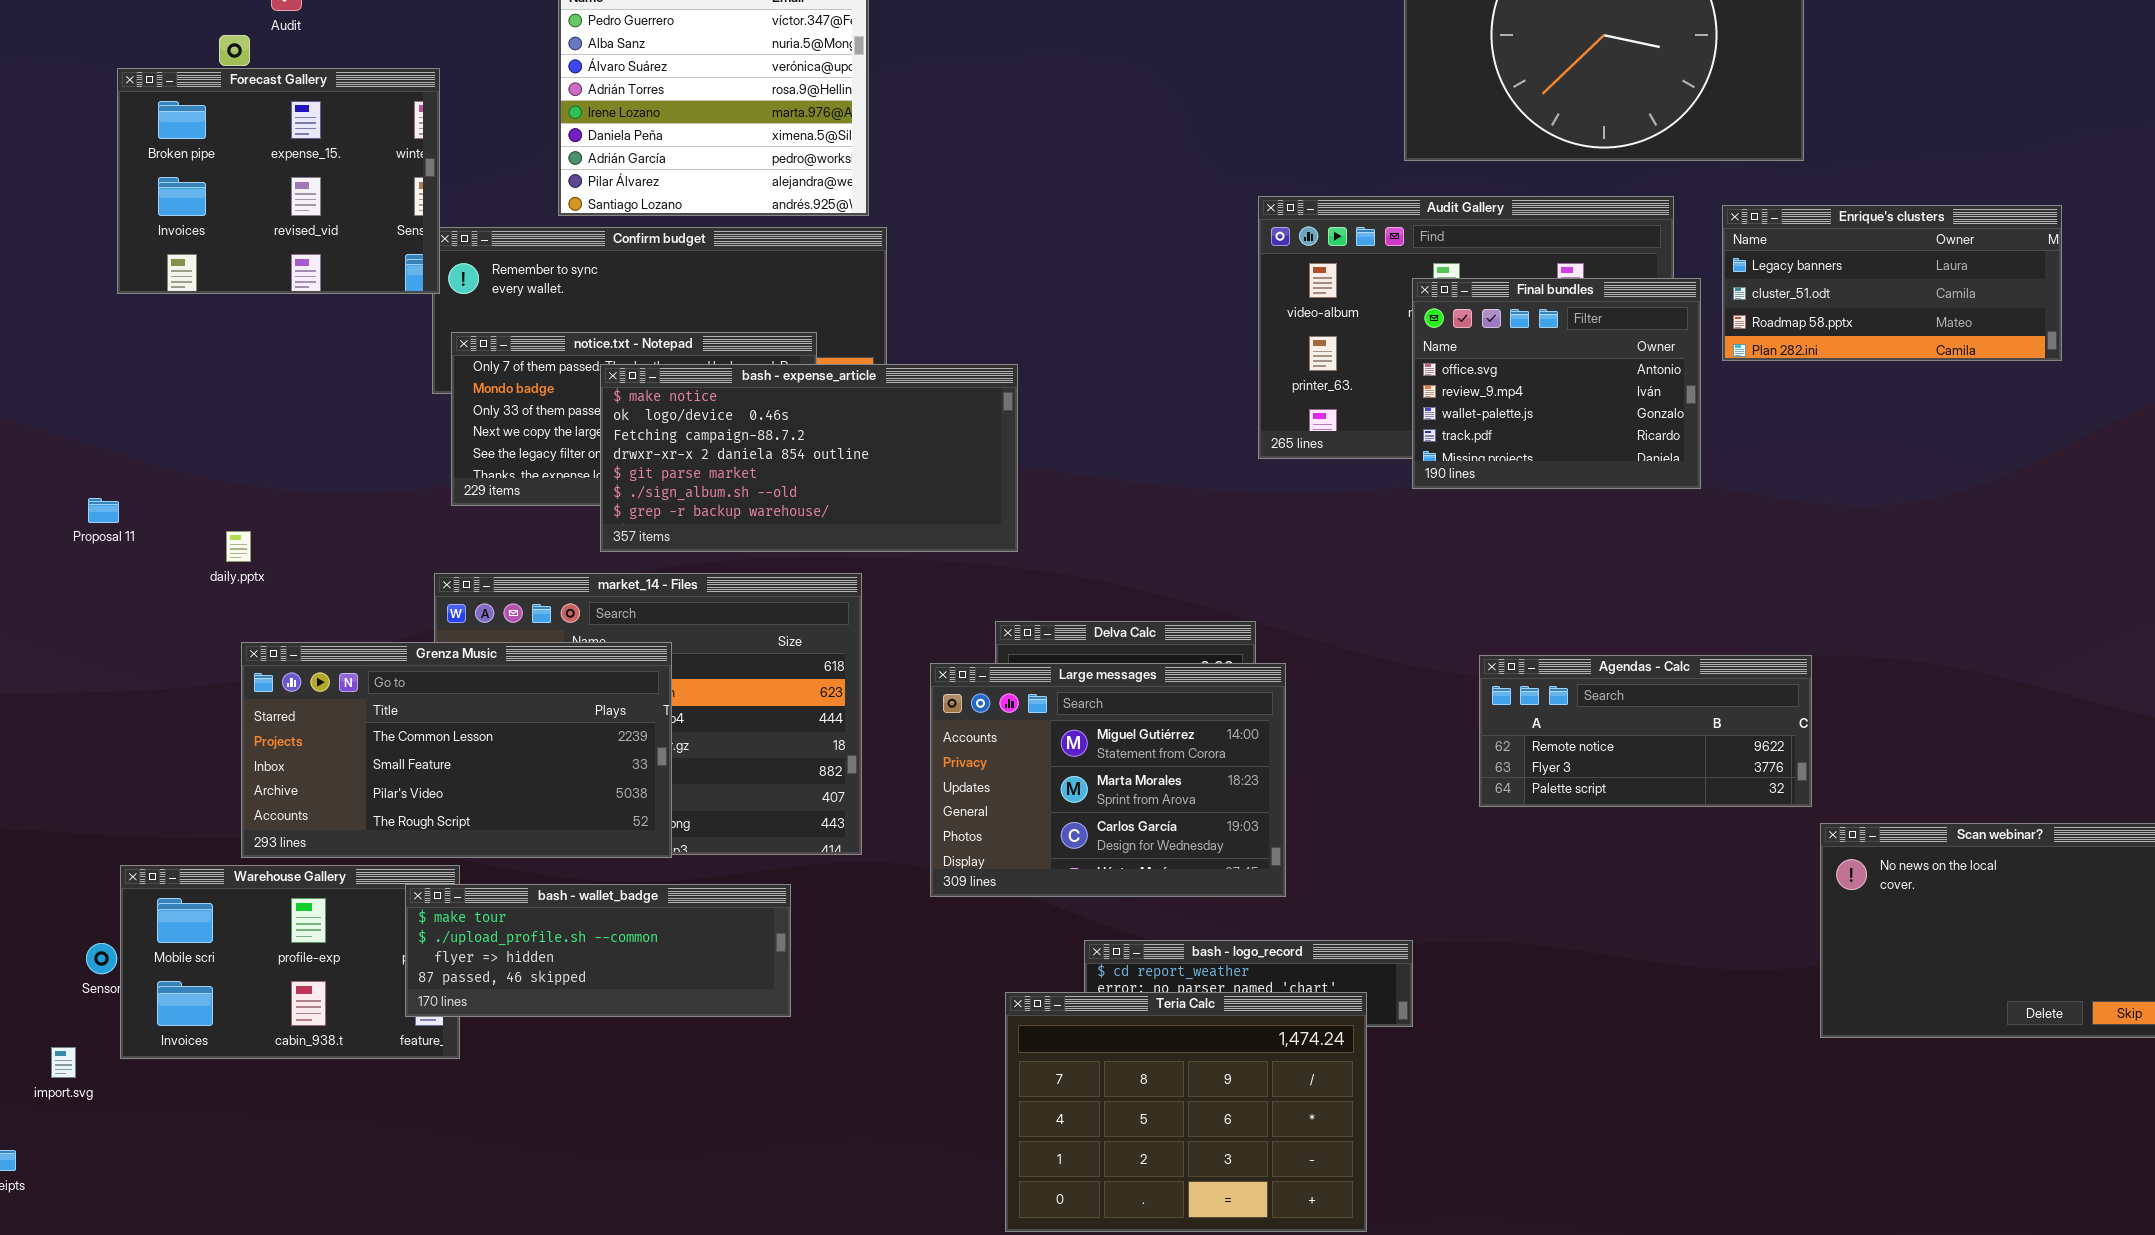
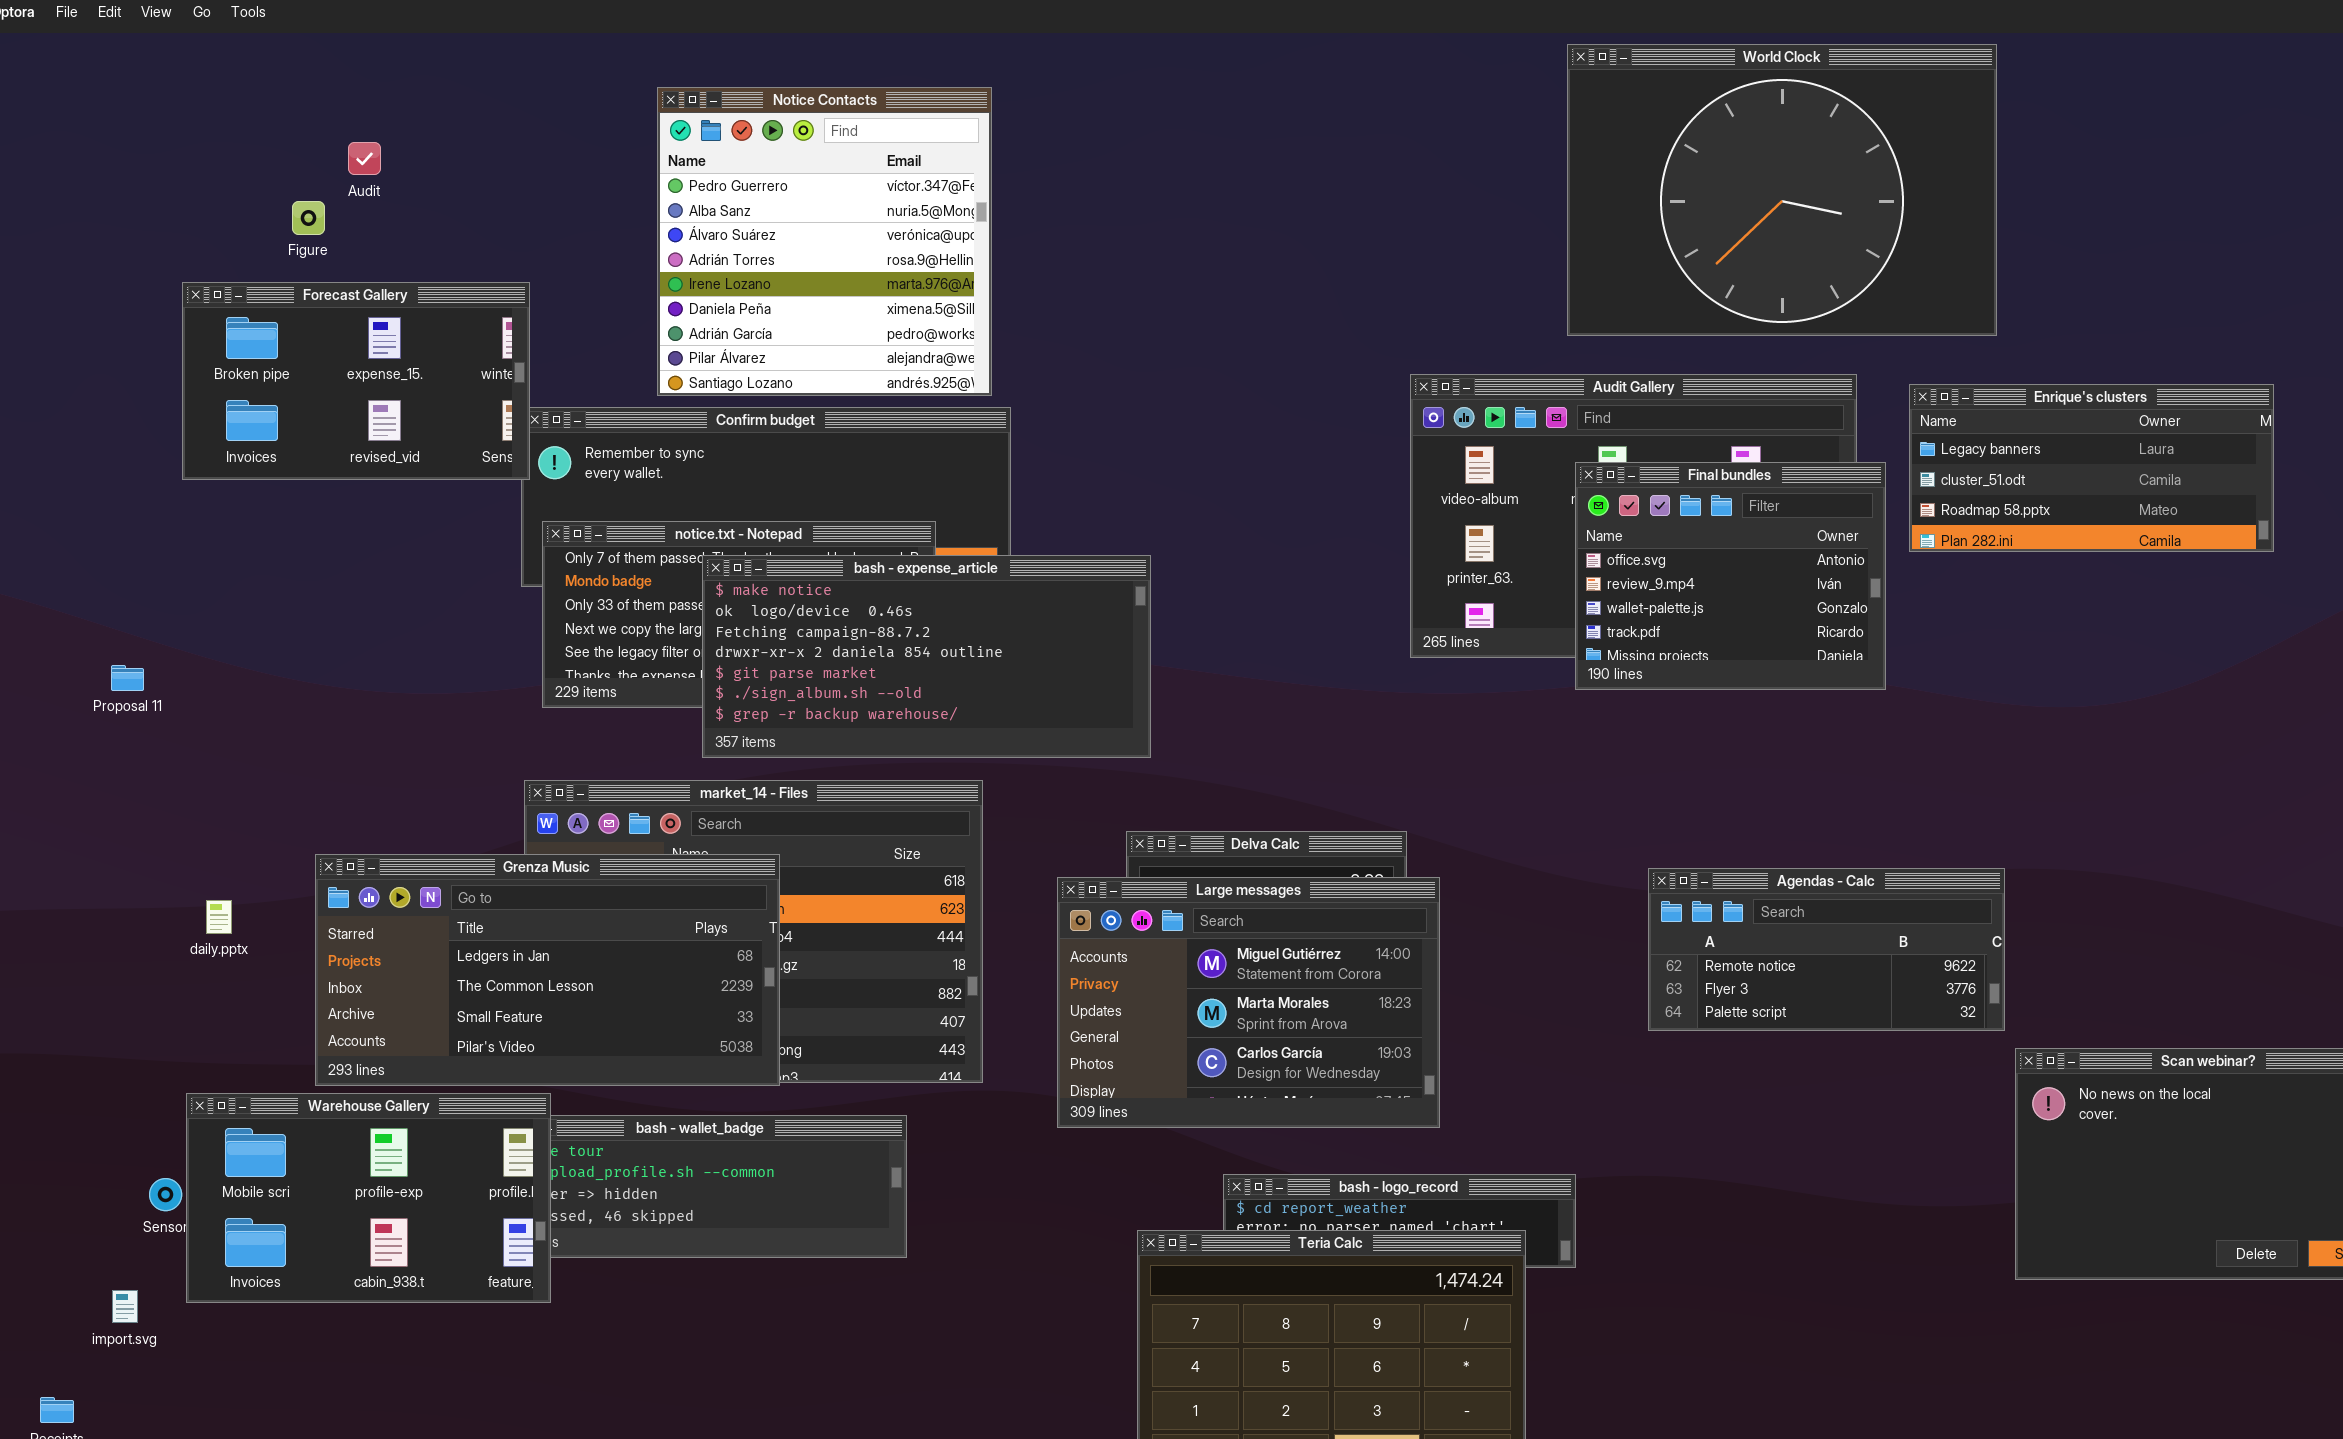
Forecast Gallery: [117,68,440,294] -> [182,282,530,480], resized
Proposal 11: [88,498,119,523] -> [111,665,144,691], moved
daily.pptx: [226,531,251,562] -> [206,900,232,934], moved
Grenza Music: [241,642,672,858] -> [315,854,780,1086], scrolled up 1 row
Warehouse Gallery: [120,865,460,1059] -> [186,1093,551,1303], raised

